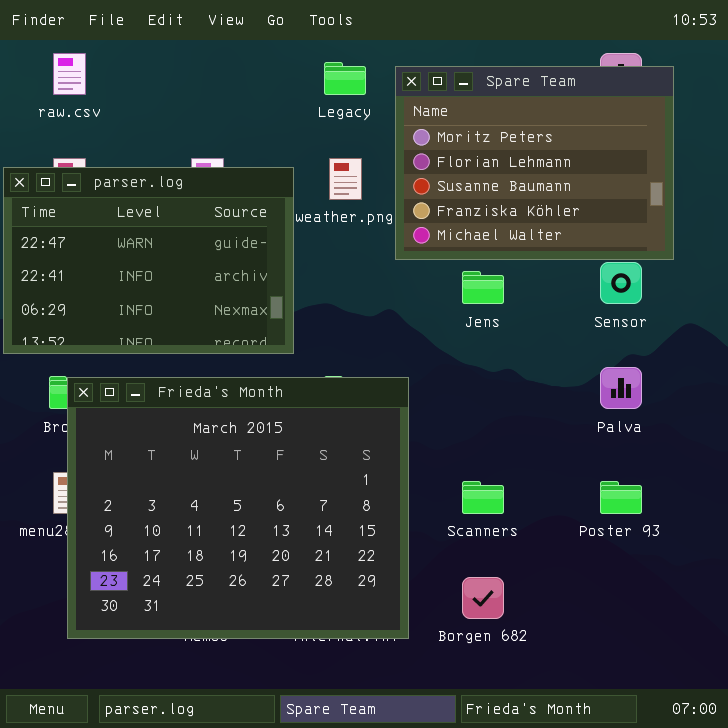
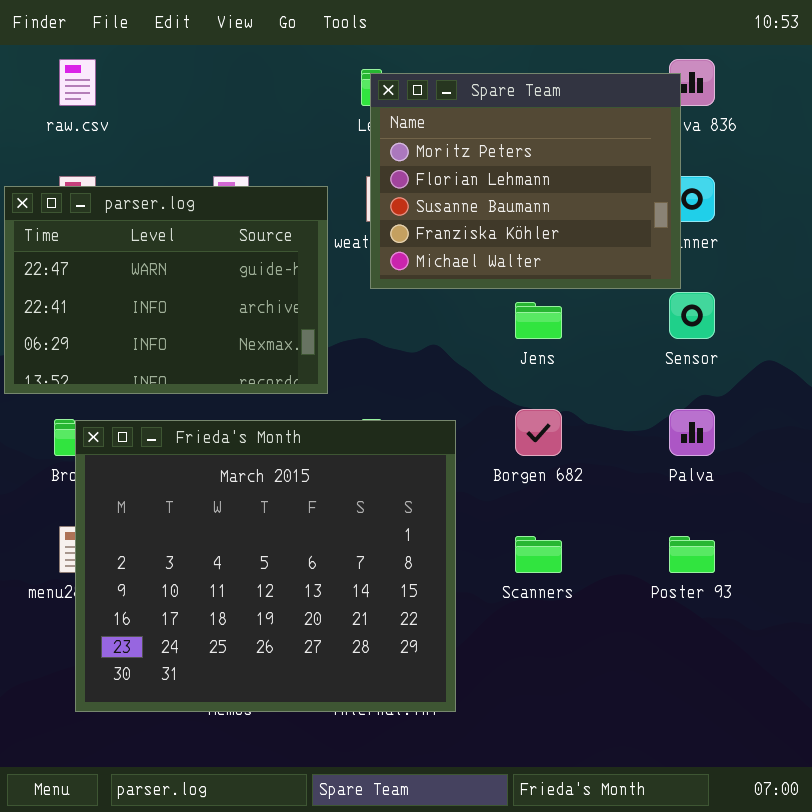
Spare Team: [395,66,674,260] -> [370,73,681,289], moved
Borgen 682: [462,577,504,619] -> [515,409,562,456], moved

